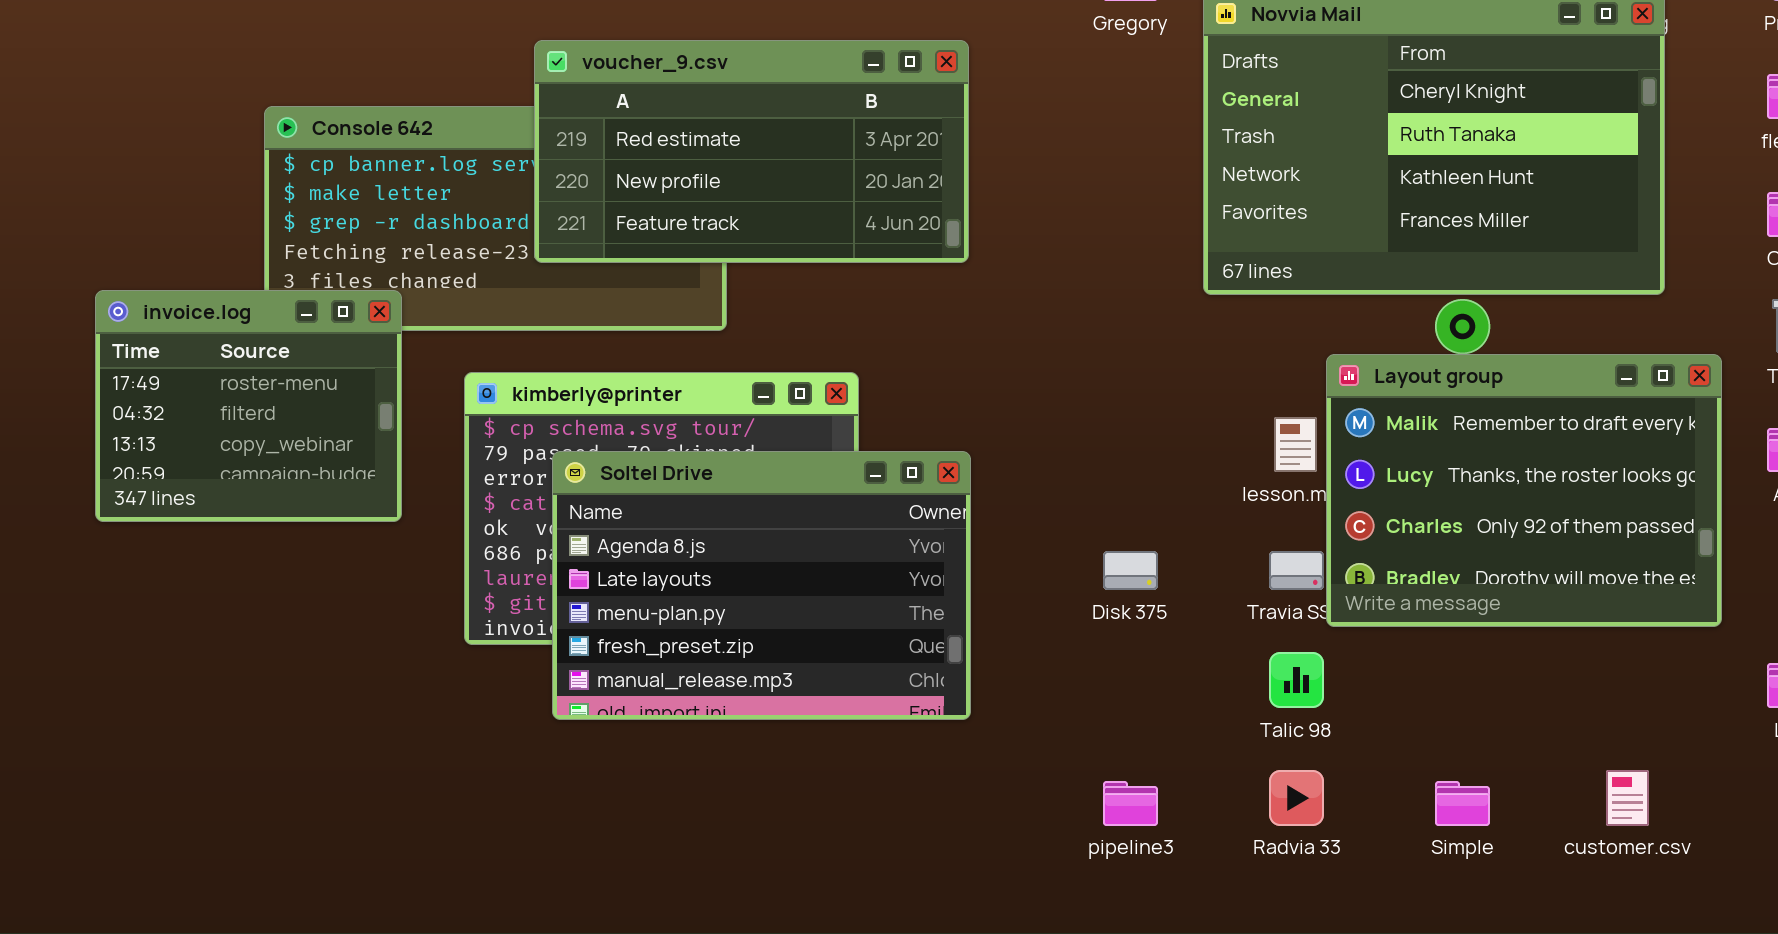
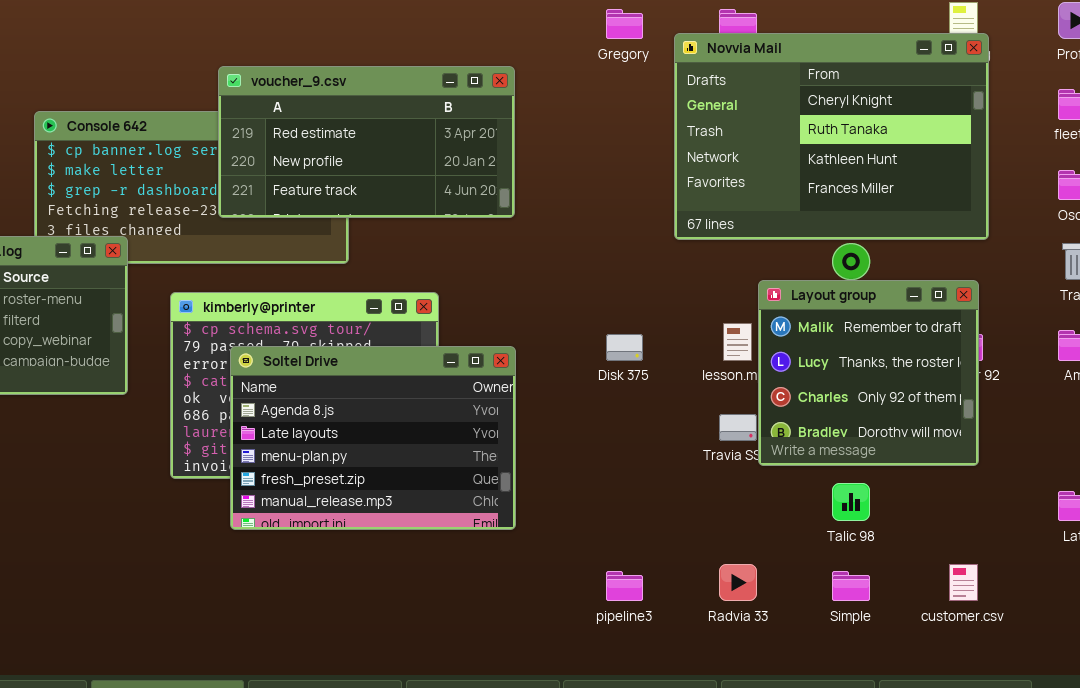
Layout group: [1326,354,1722,627] -> [758,280,979,466], resized
Disk 375: [1103,551,1158,590] -> [606,334,643,361], moved
Talic 98: [1269,652,1324,708] -> [832,483,870,521], moved

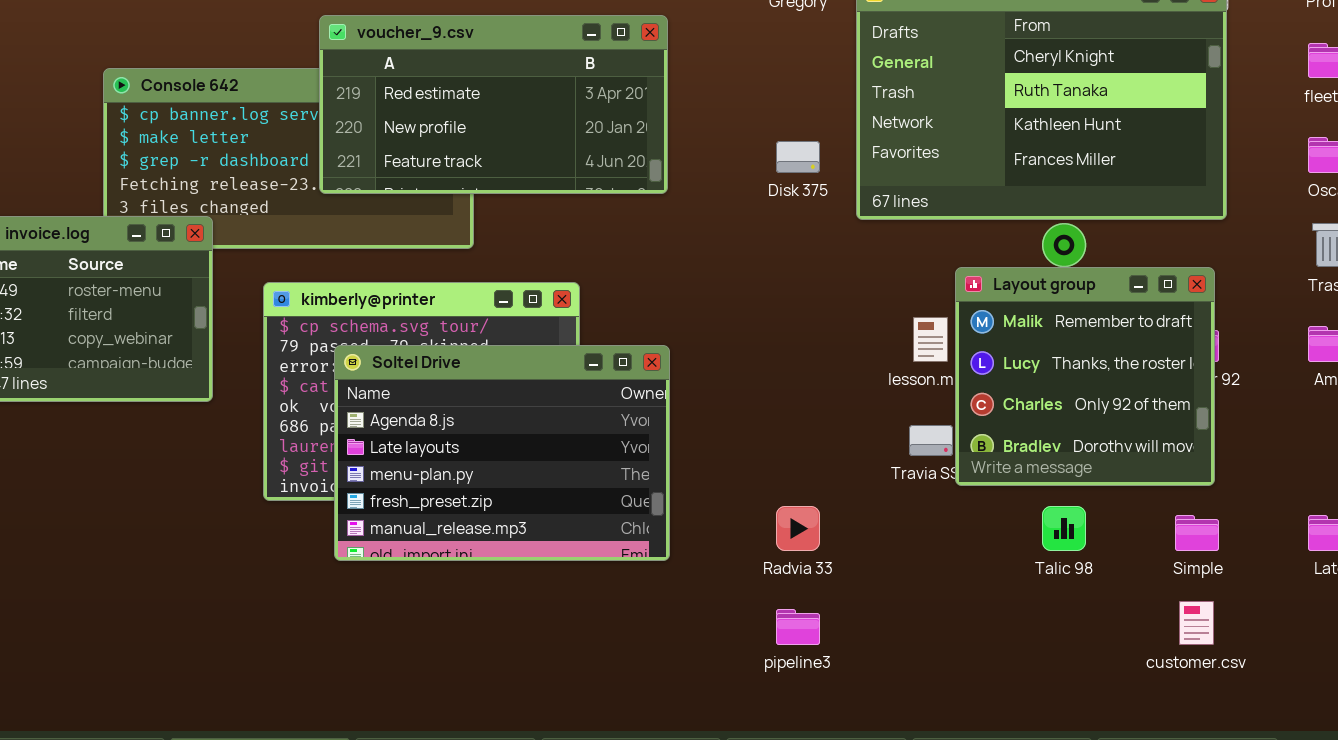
Disk 375: [606,334,643,361] -> [776,141,820,173], moved
Radvia 33: [719,564,757,601] -> [776,506,820,551], moved
Simple: [832,571,870,601] -> [1175,515,1219,551], moved

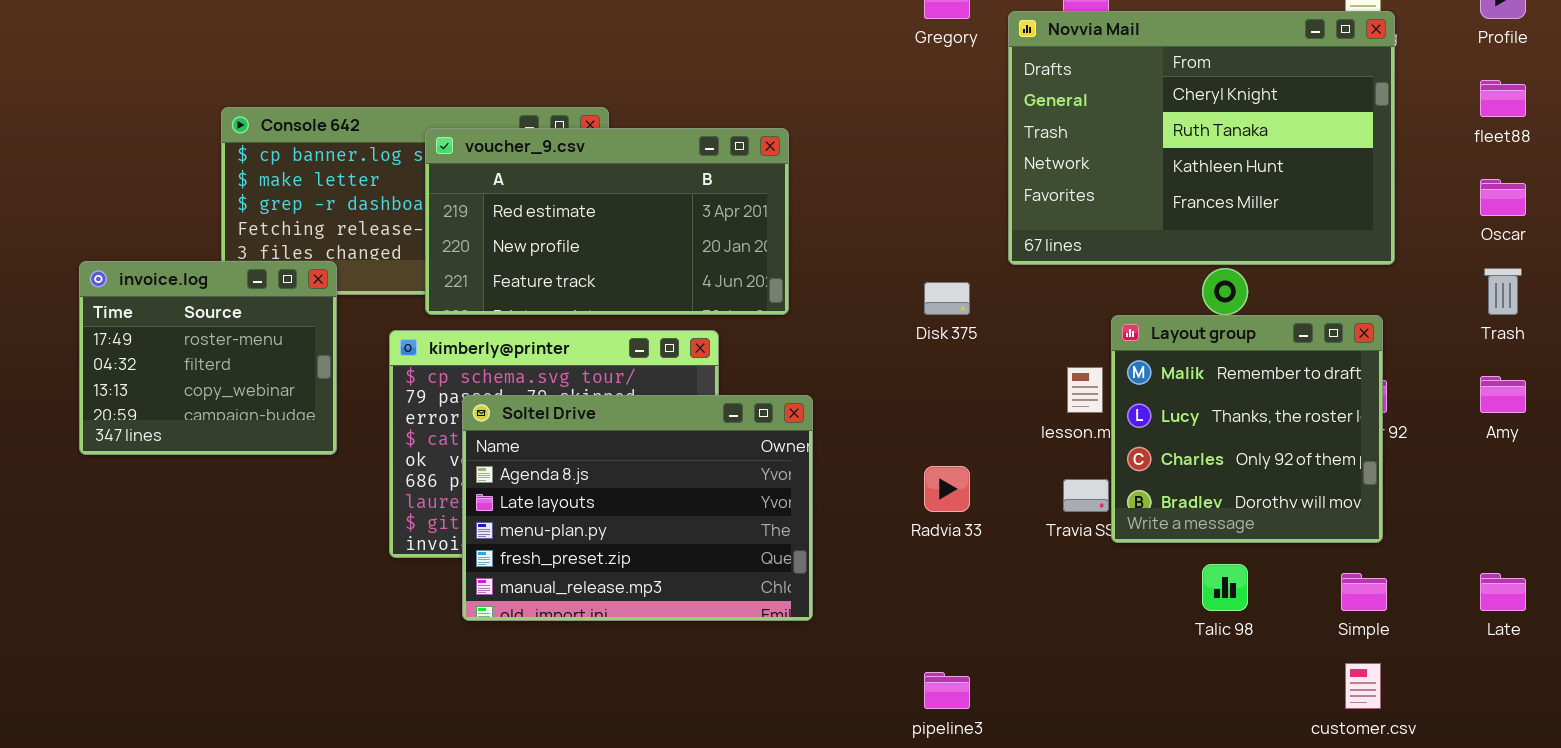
voucher_9.csv: [319,15,668,194] -> [425,128,789,315], moved
Disk 375: [776,141,820,173] -> [924,282,970,315], moved
Radvia 33: [776,506,820,551] -> [924,466,970,512], moved

